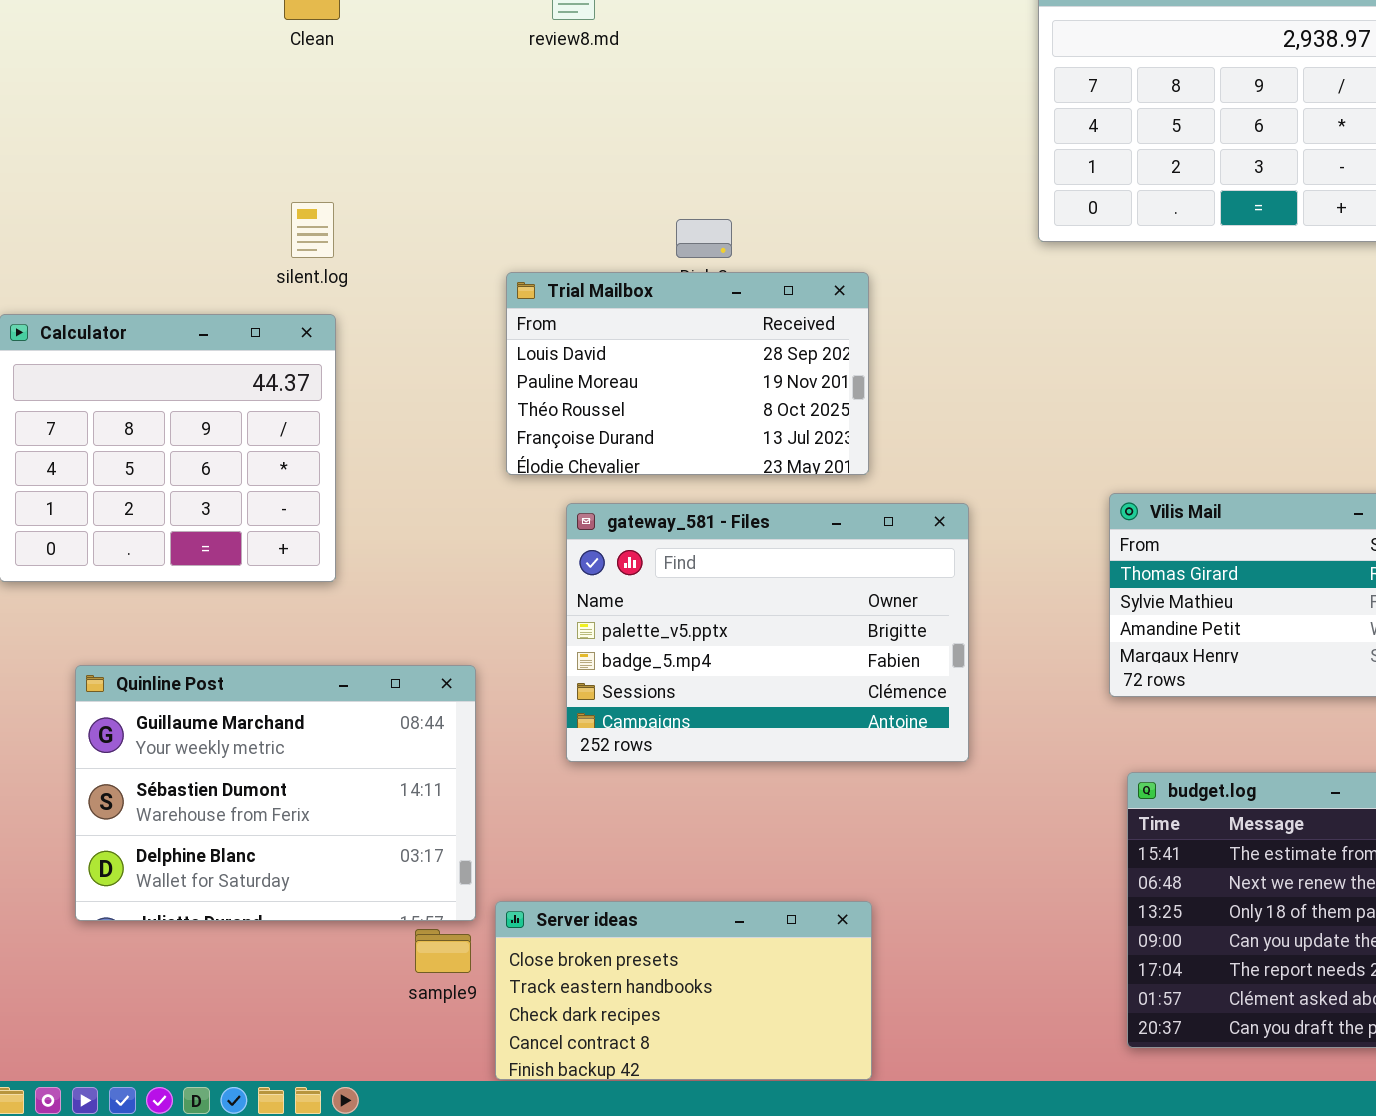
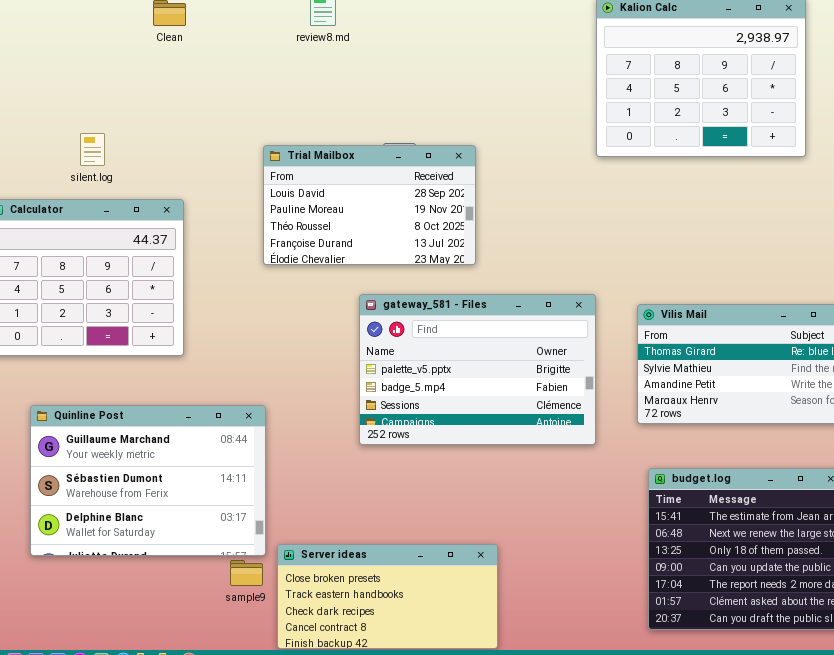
silent.log: [291,202,334,258] -> [80,133,105,166], moved
Trial Mailbox: [506,272,869,475] -> [263,145,476,265], moved
gateway_581 - Files: [566,503,969,762] -> [359,294,596,445], moved

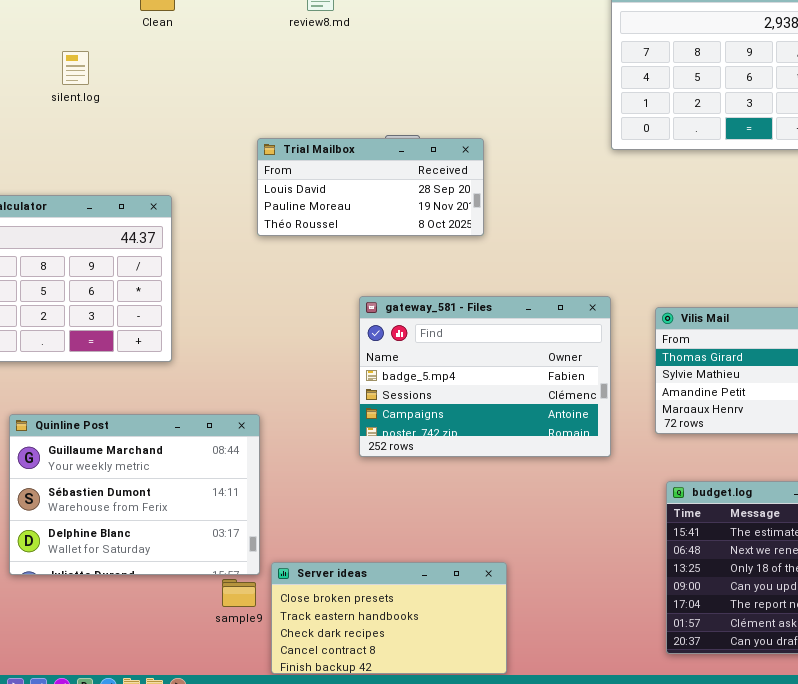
silent.log: [80,133,105,166] -> [62,51,89,85], moved
Trial Mailbox: [263,145,476,265] -> [257,138,484,236], resized
gateway_581 - Files: [359,294,596,445] -> [359,296,611,457], scrolled down 1 row

